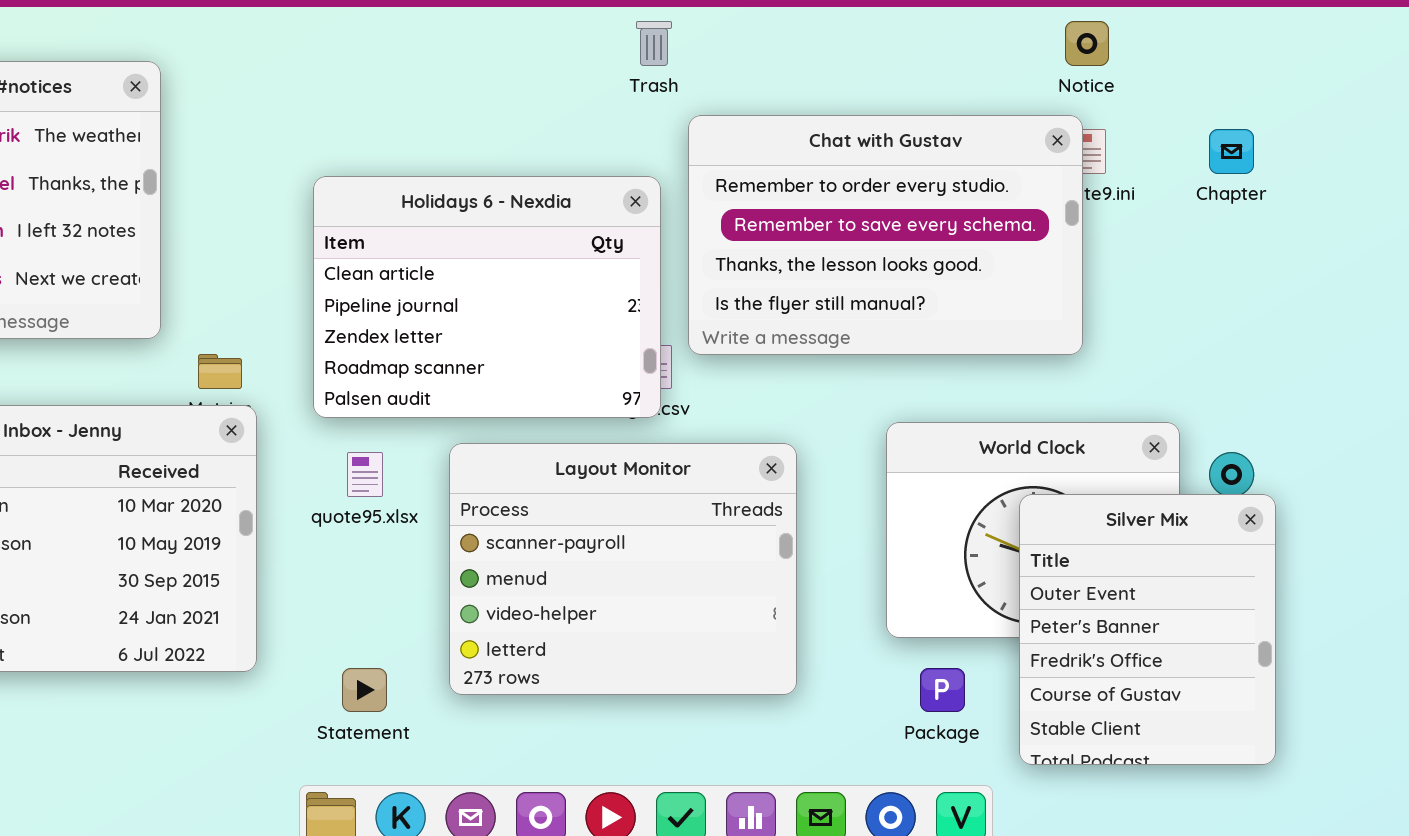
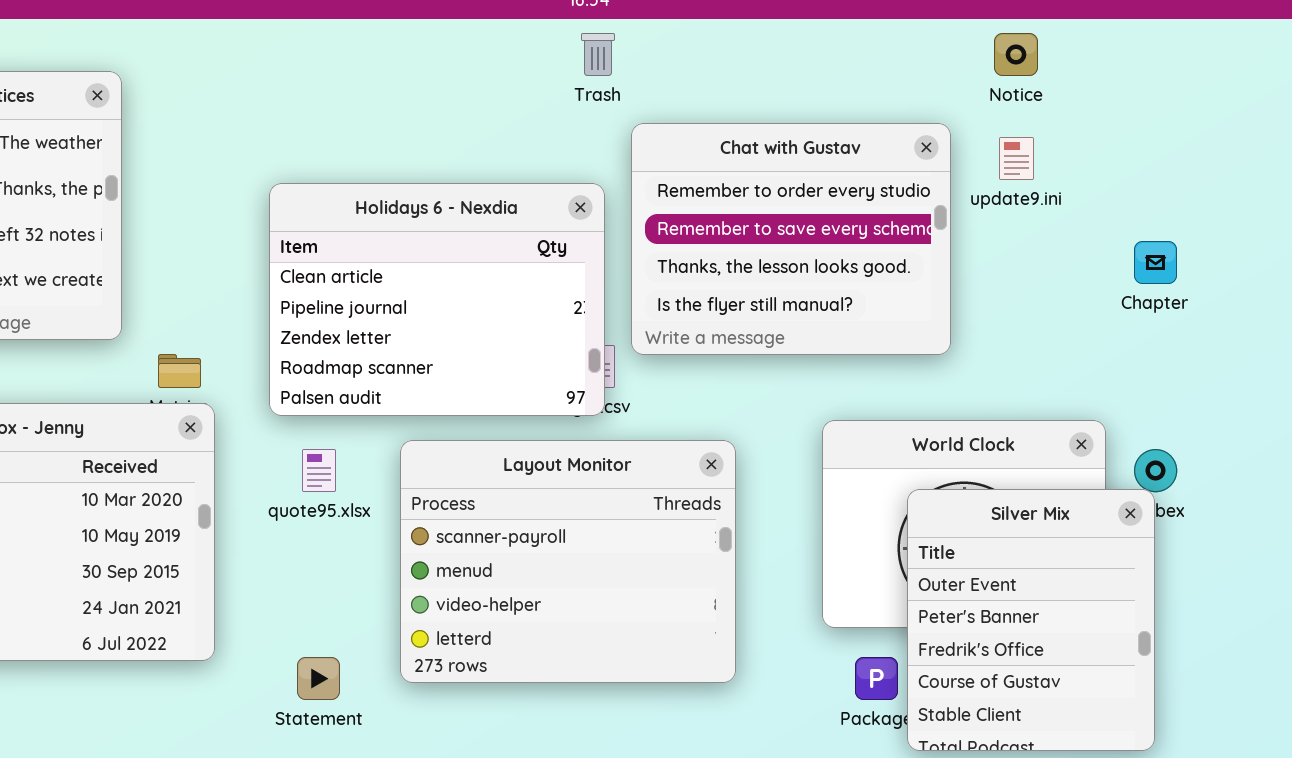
Chat with Gustav: [688,115,1083,355] -> [631,123,951,355], resized
Chapter: [1209,129,1254,174] -> [1134,241,1177,284], moved
Silver Mix: [1019,494,1276,765] -> [907,489,1155,751], moved

